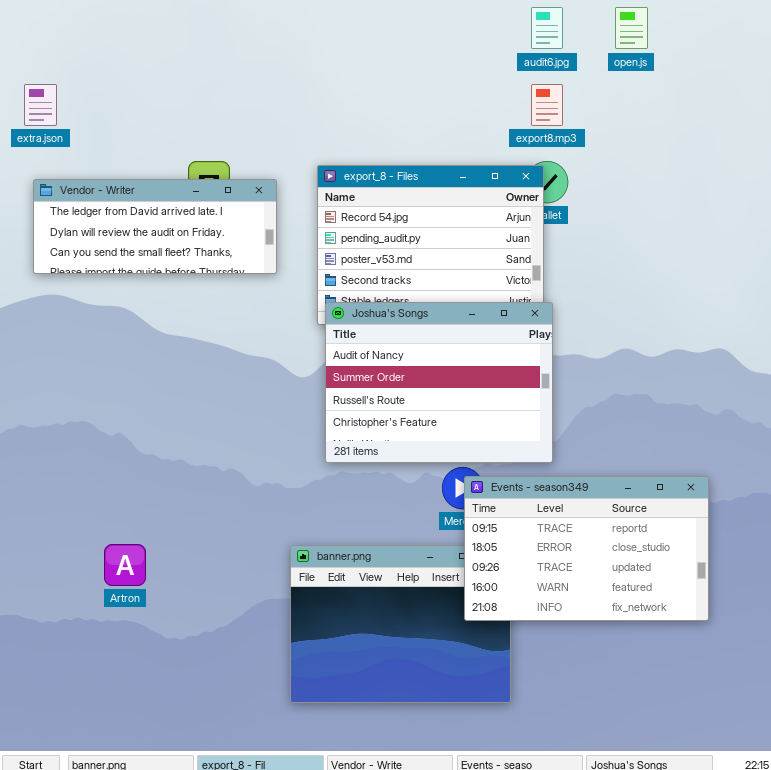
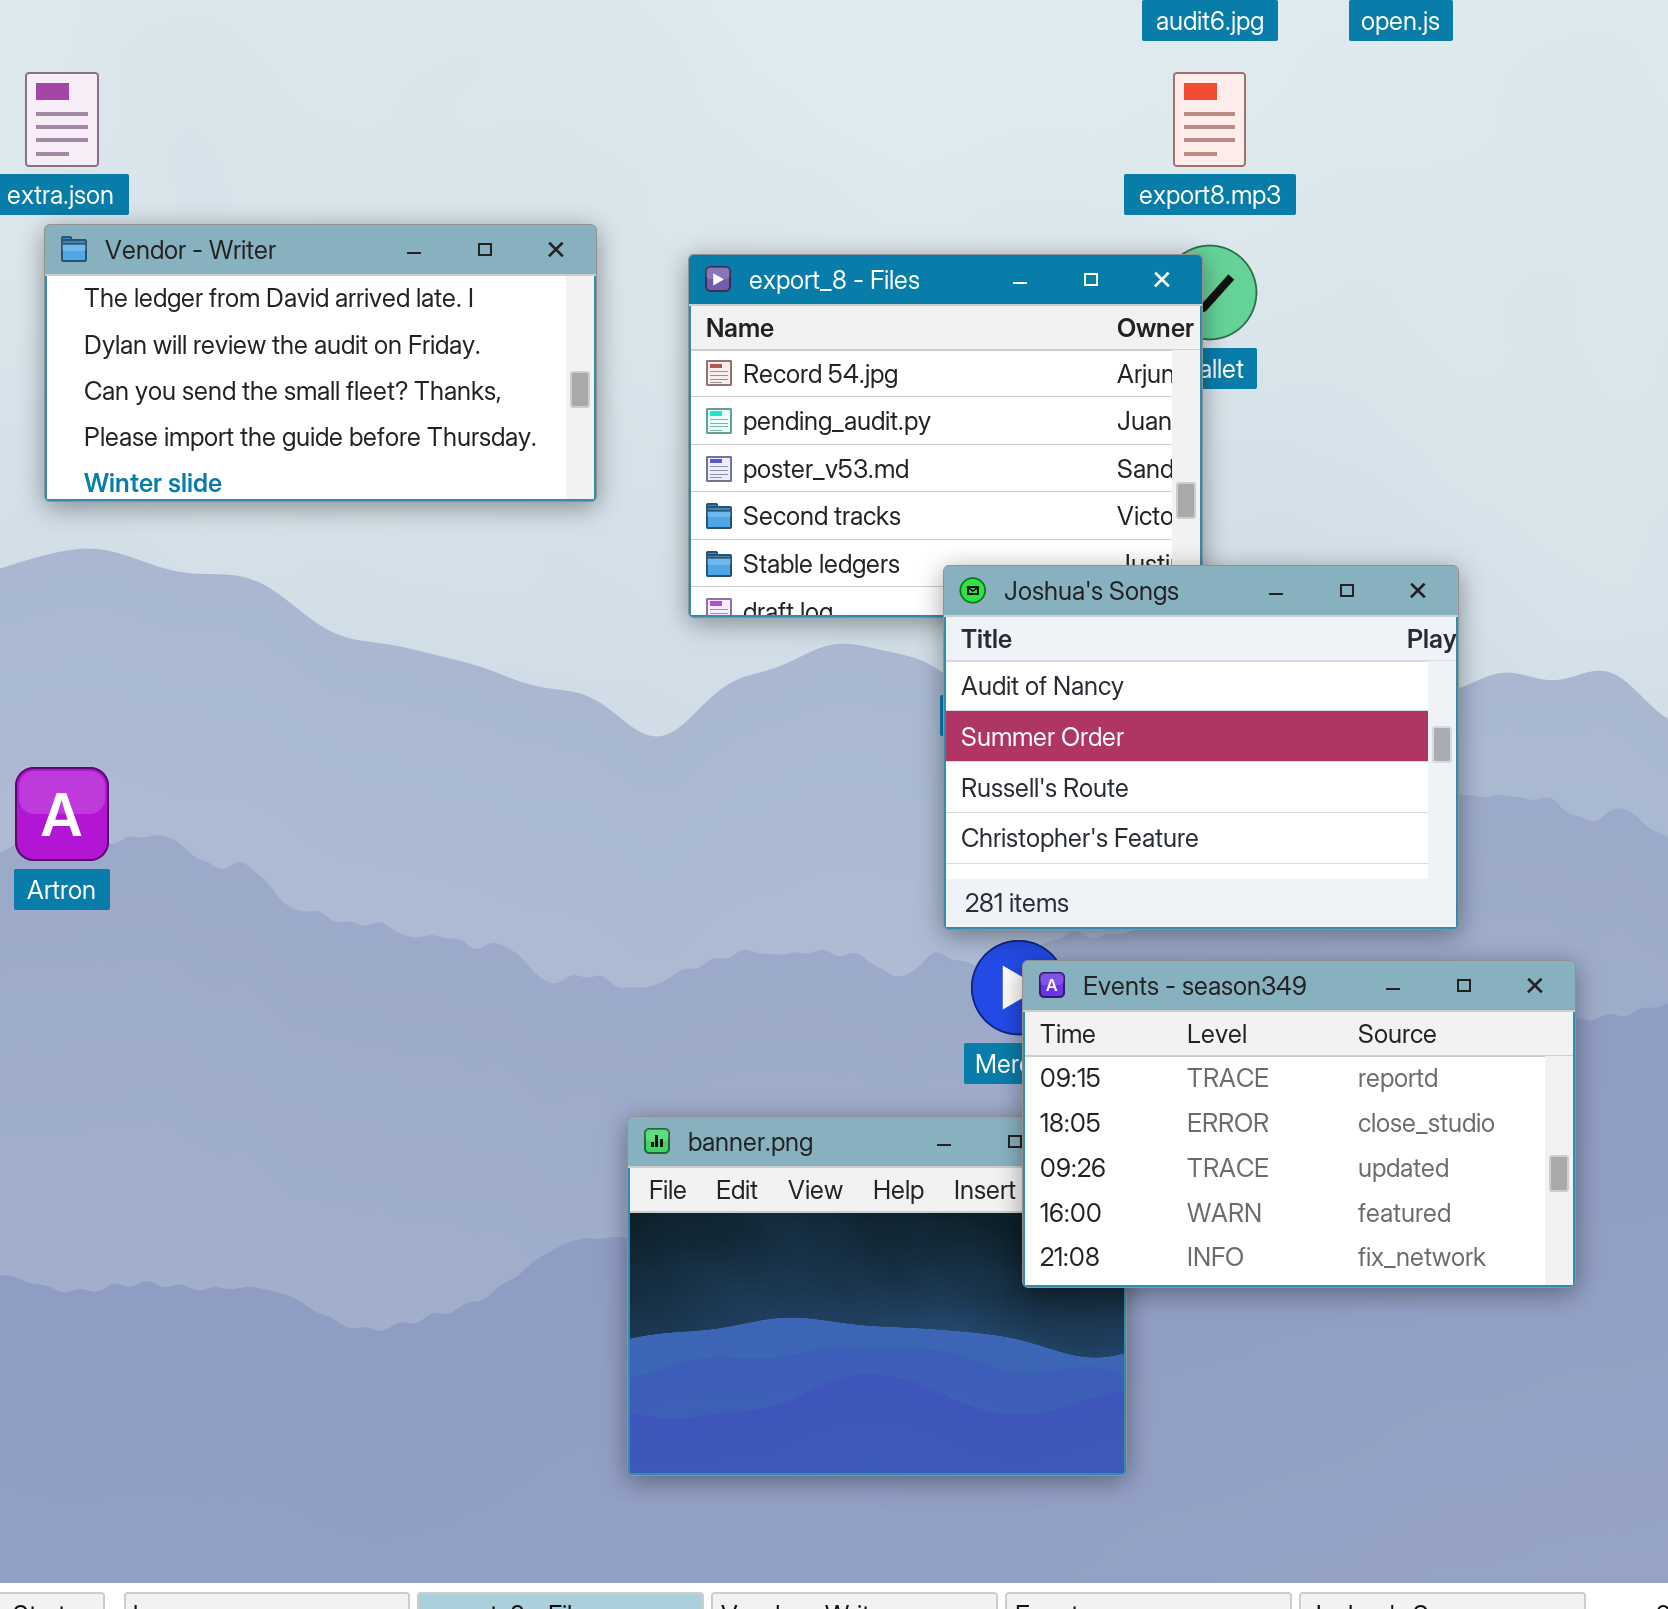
Vendor - Writer: [33,179,277,274] -> [44,224,597,502], resized
Joshua's Songs: [325,302,553,463] -> [943,565,1459,930], moved
Artron: [104,544,146,586] -> [15,767,109,861], moved

